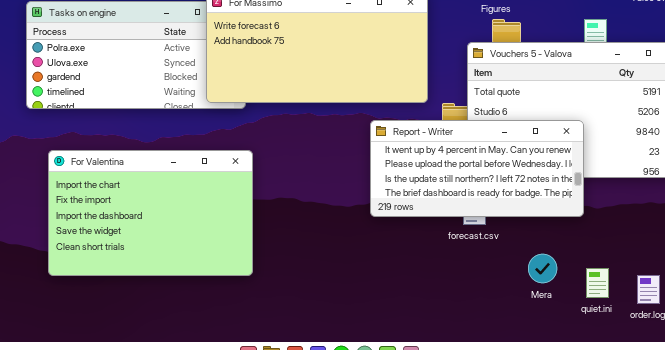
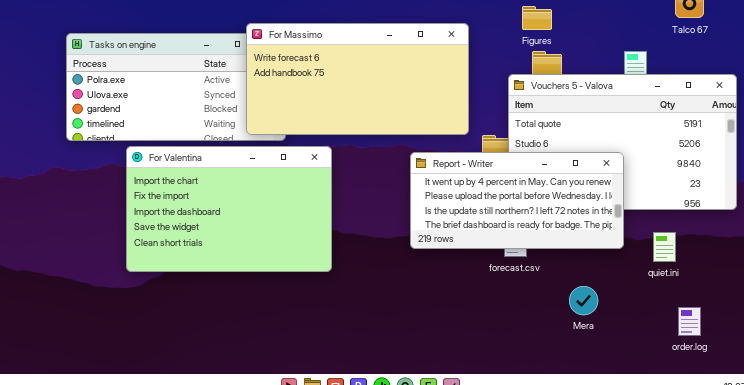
For Valentina: [48,150,253,276] -> [126,146,332,272], moved
quiet.ini: [586,268,609,298] -> [653,232,676,262], moved

